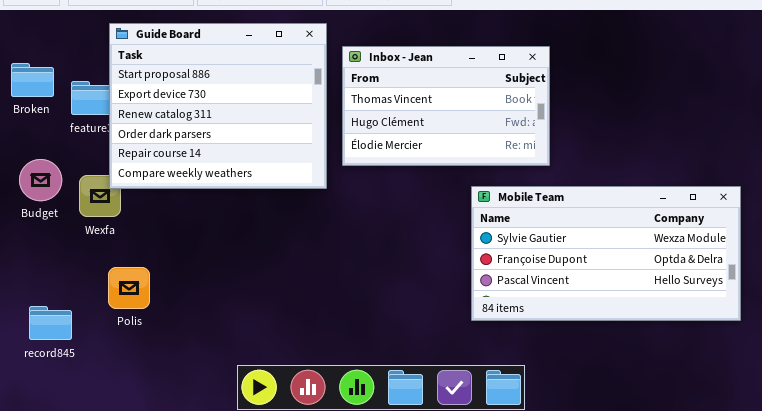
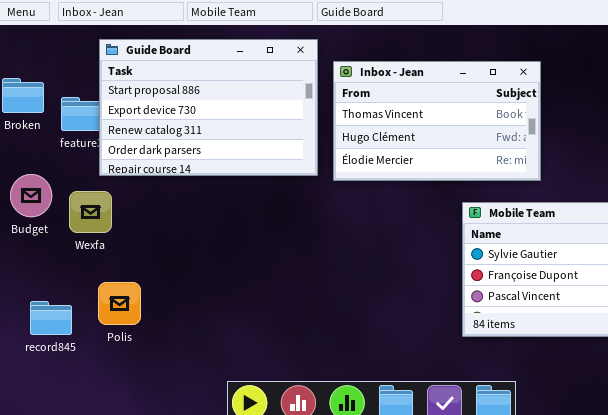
Guide Board: [109,23,327,189] -> [99,39,318,176], resized
record845: [29,306,72,340] -> [30,301,72,335], moved

